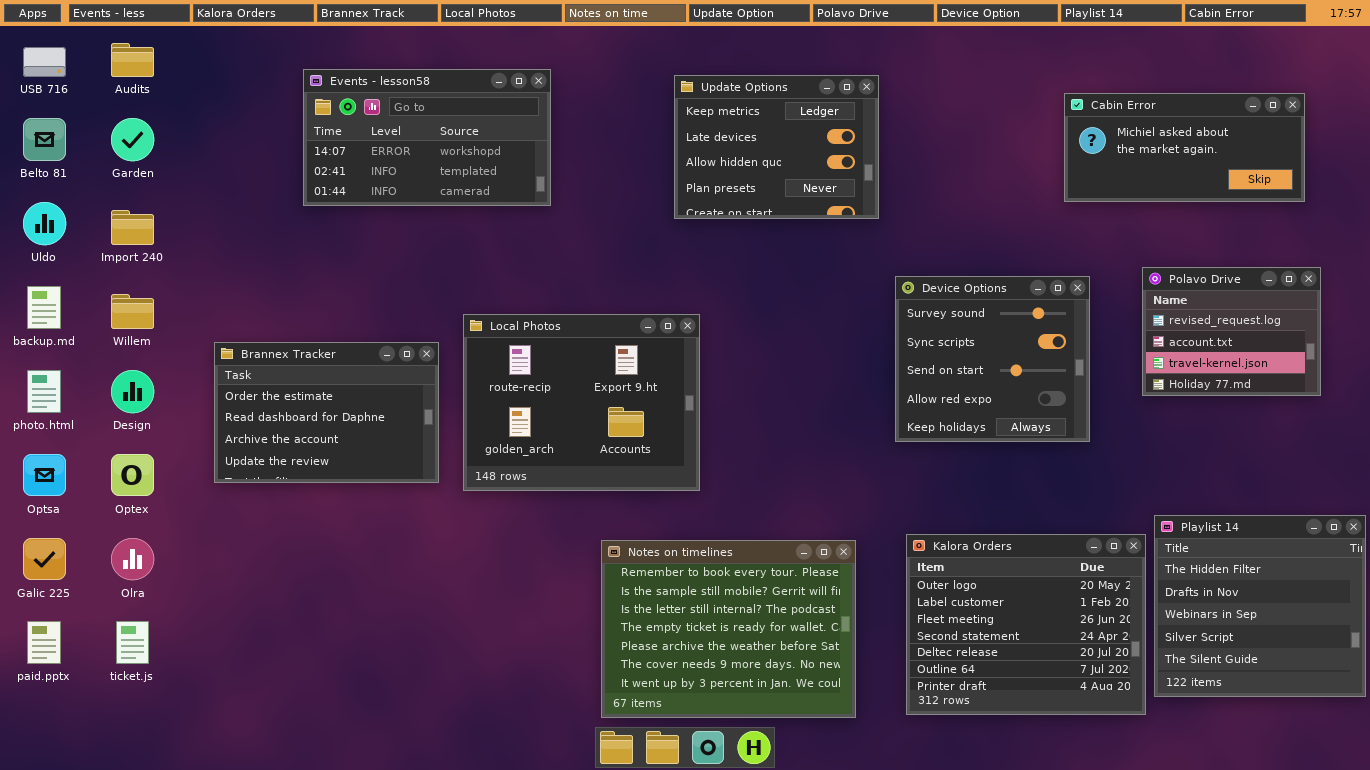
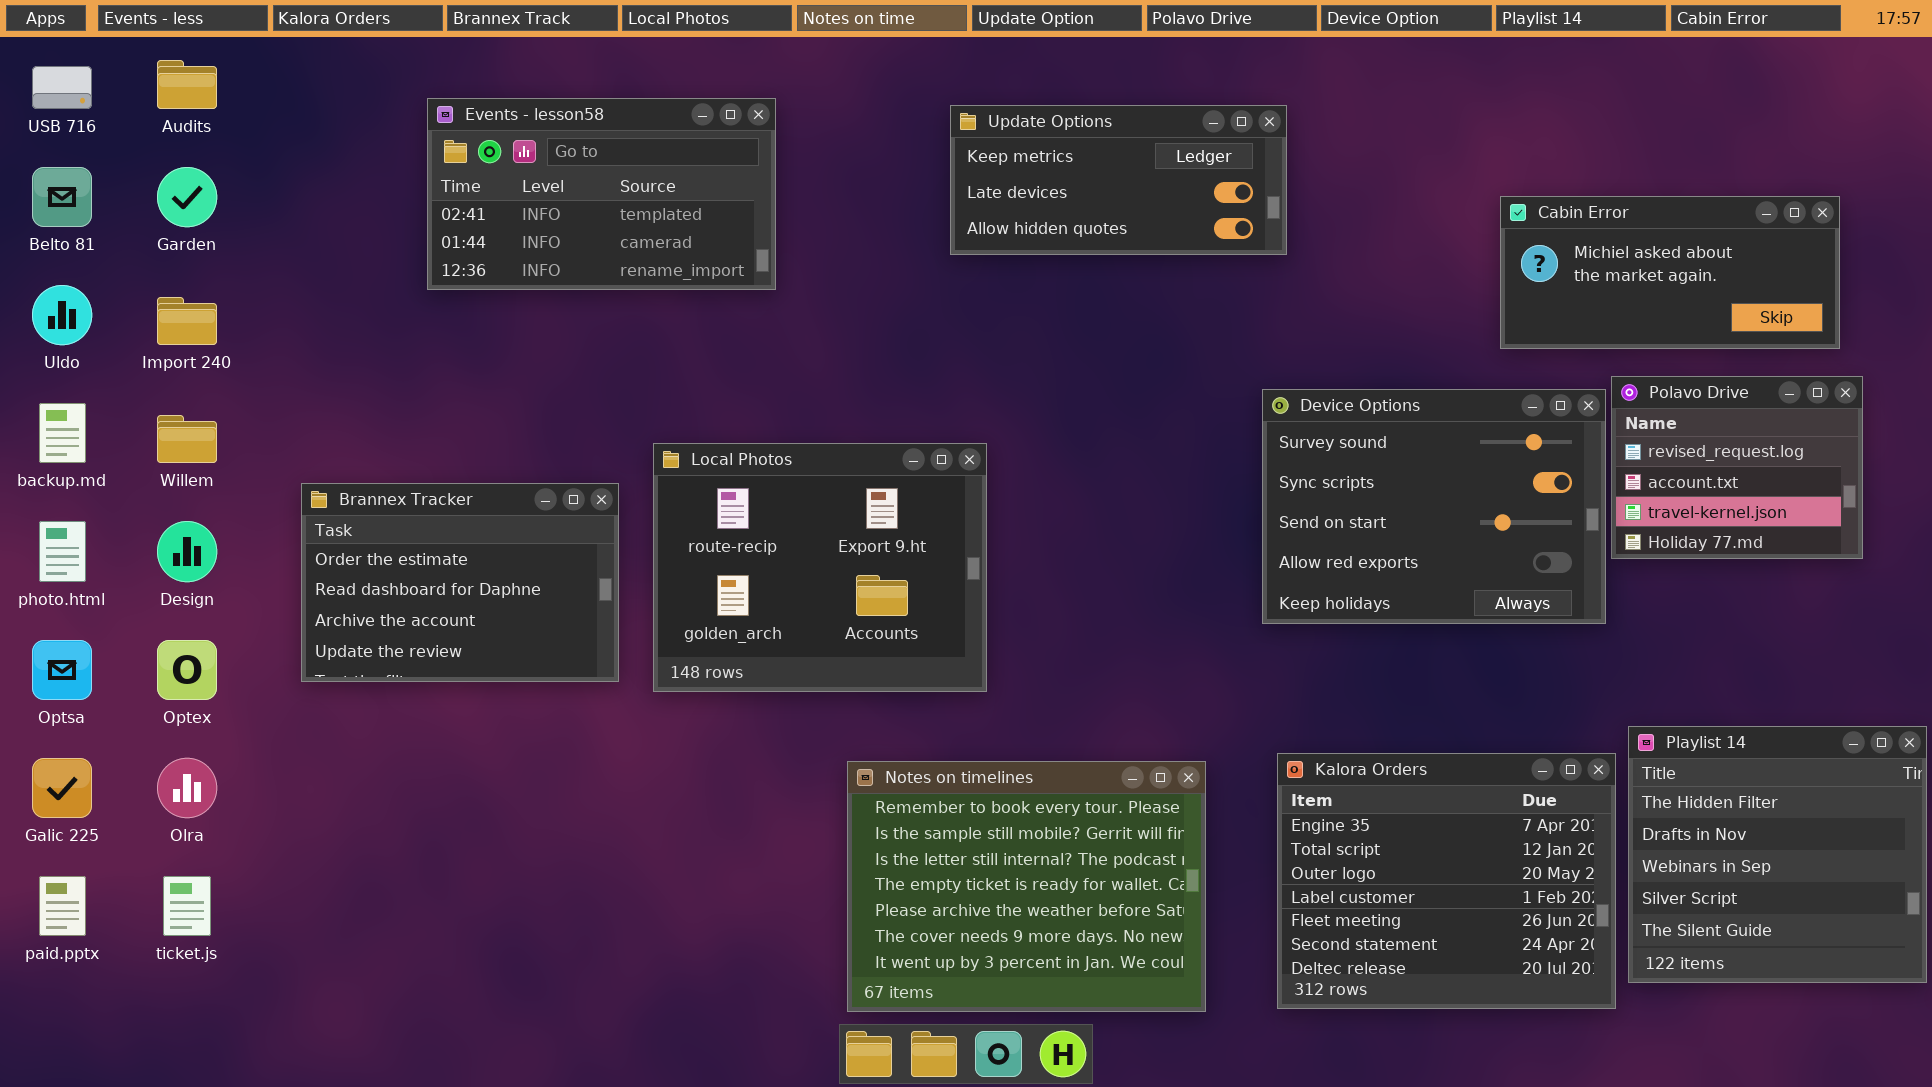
Events - lesson58: [303,69,551,206] -> [427,98,776,290], scrolled down 1 row
Update Options: [674,75,879,219] -> [950,105,1287,255], resized
Cabin Error: [1064,93,1305,202] -> [1500,196,1840,349], moved
Device Options: [895,276,1090,442] -> [1262,389,1606,624], resized
Kalora Orders: [906,534,1146,715] -> [1277,753,1616,1009], scrolled up 2 rows

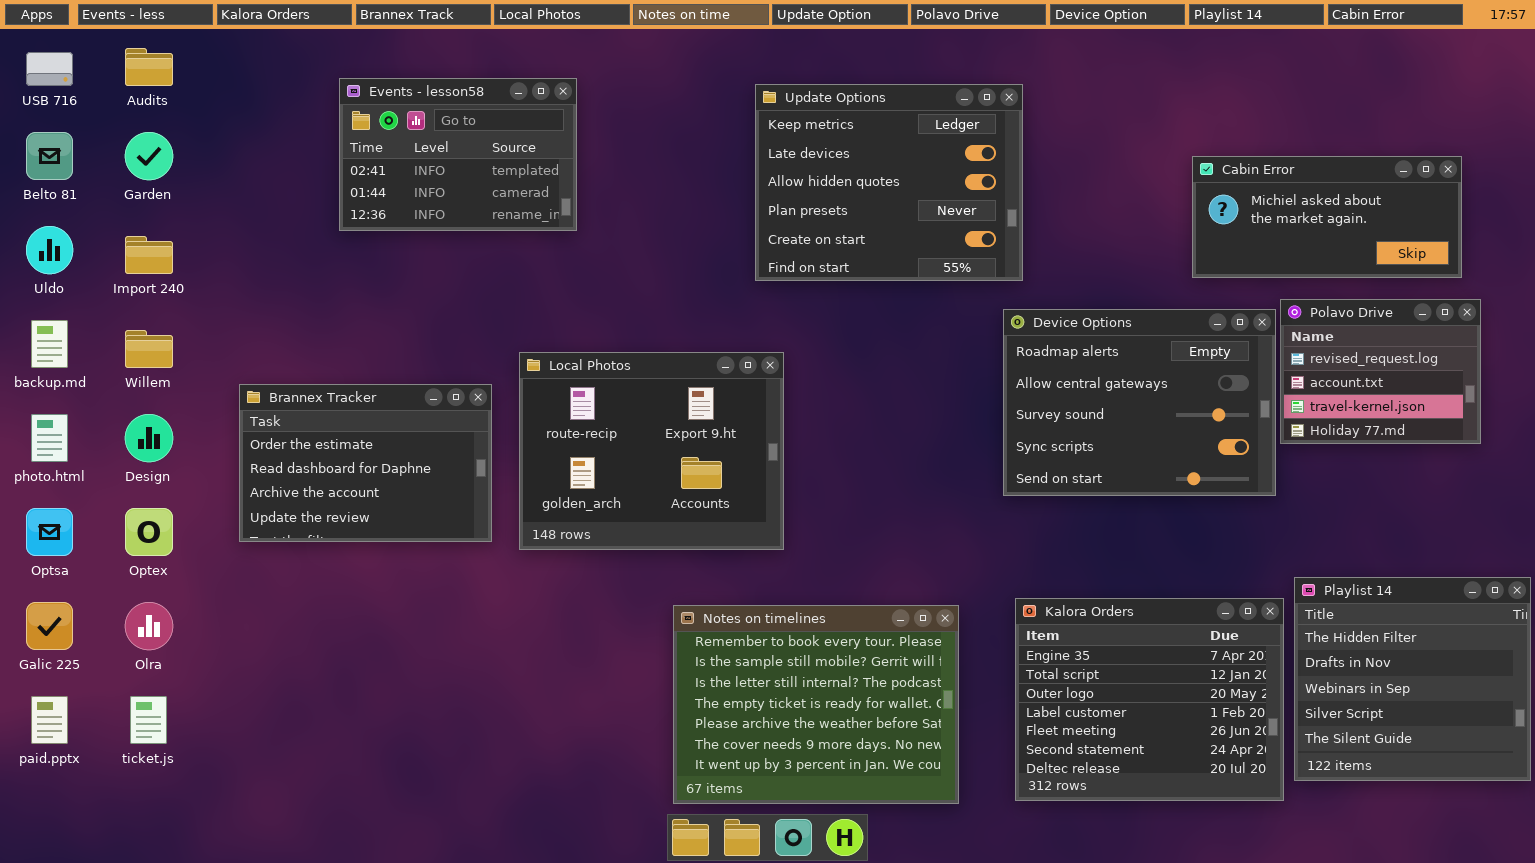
Events - lesson58: [427,98,776,290] -> [339,78,577,231], resized
Update Options: [950,105,1287,255] -> [755,84,1023,281], resized
Device Options: [1262,389,1606,624] -> [1003,309,1276,496], scrolled up 2 rows

